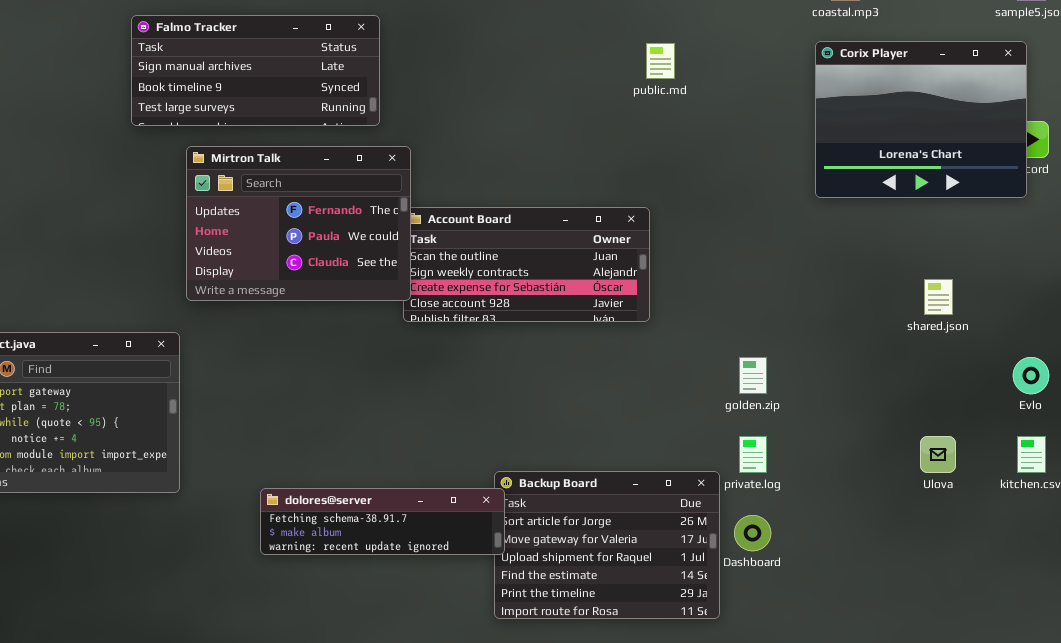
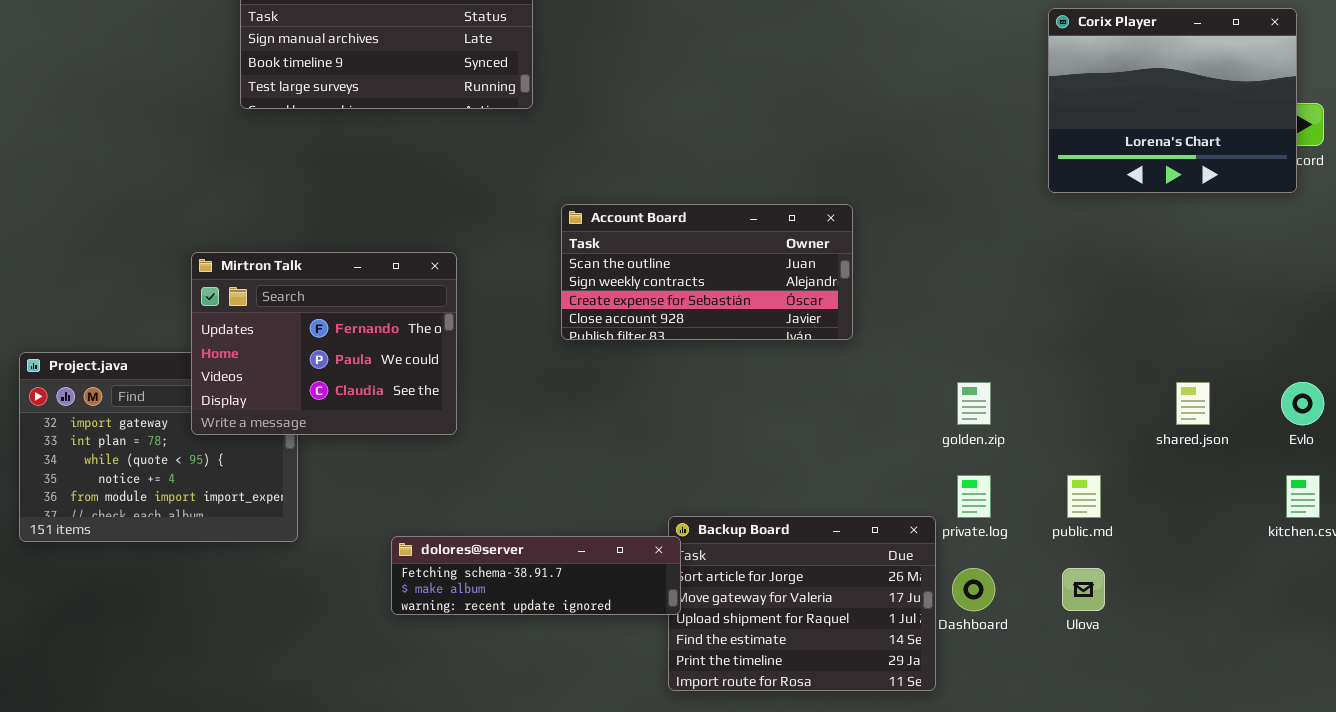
public.md: [646,43,675,79] -> [1067,475,1101,518], moved
Mirtron Talk: [186,146,411,301] -> [191,252,457,435], moved
shared.json: [924,279,953,315] -> [1176,382,1210,425], moved
Ulova: [920,436,956,473] -> [1062,568,1105,611], moved

